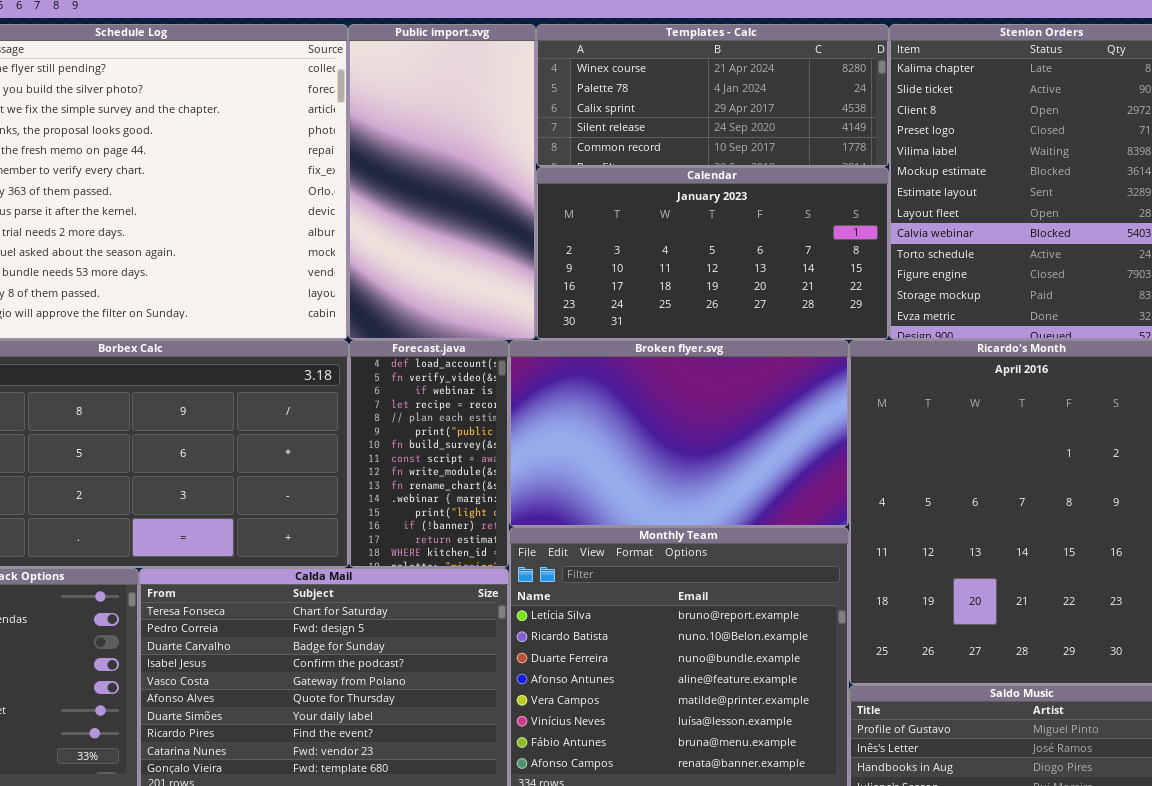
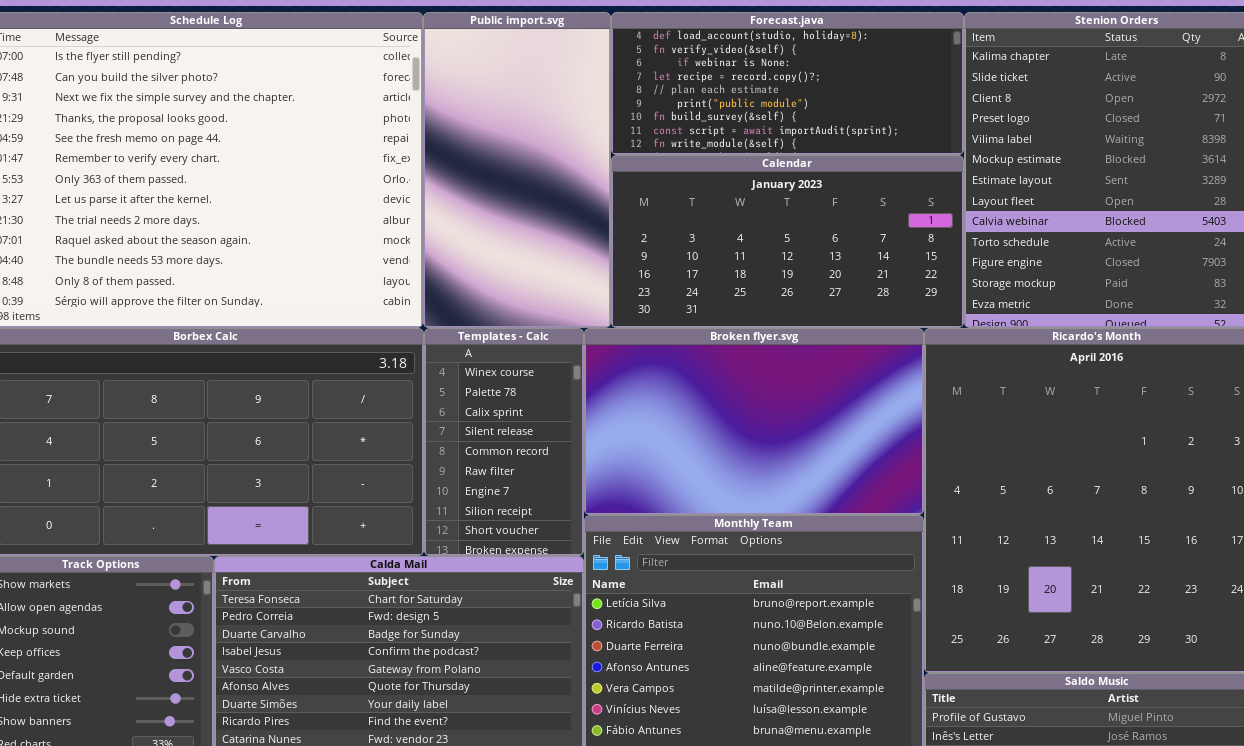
Templates - Calc: [536,24,889,167] -> [424,328,584,556], moved, resized
Forecast.java: [349,340,509,568] -> [611,12,964,155], moved, resized

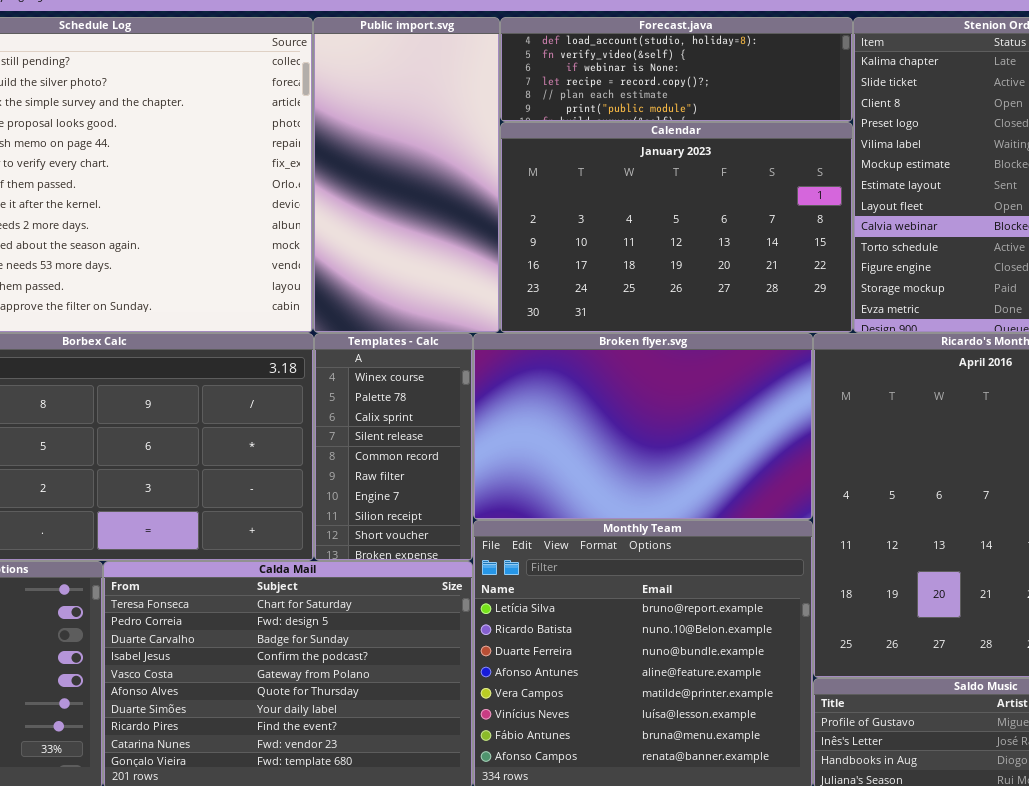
Forecast.java: [611,12,964,155] -> [500,17,853,122], resized
Calendar: [611,155,964,328] -> [500,122,853,333], resized

